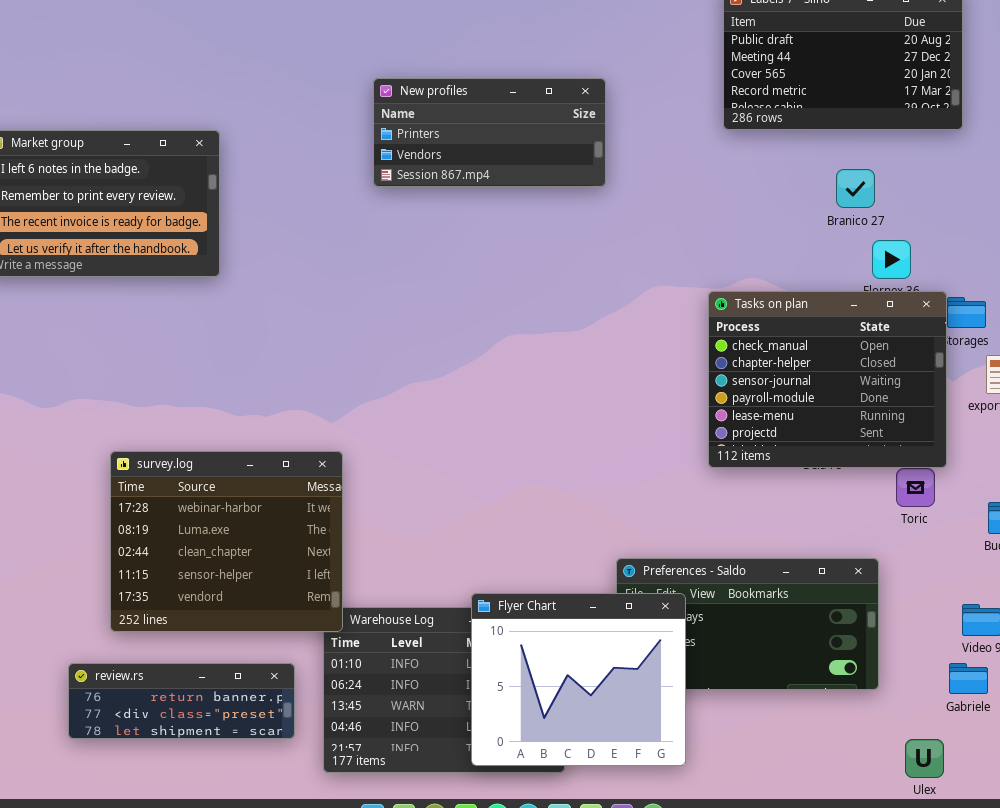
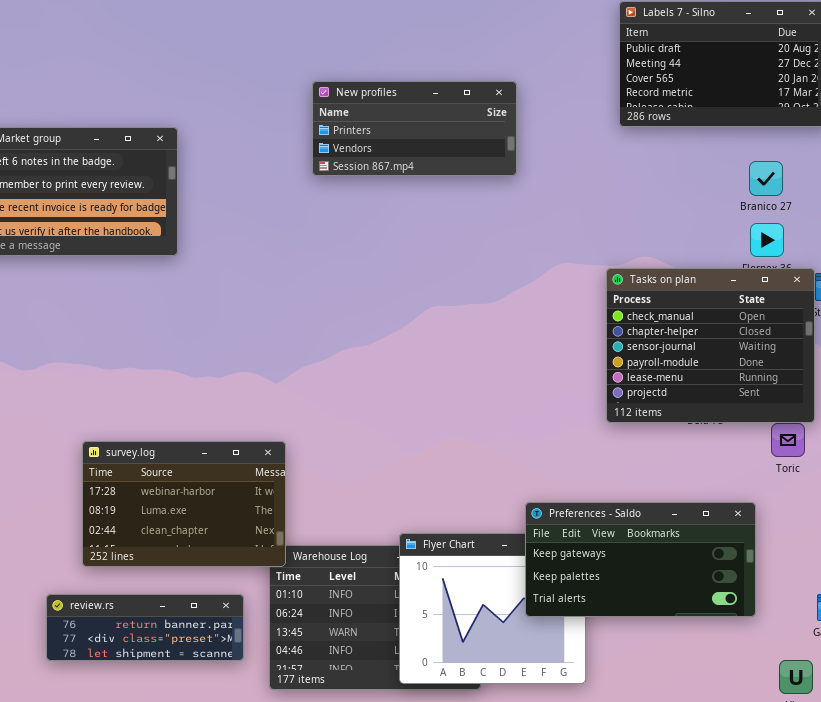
Branico 27: [836,169,875,208] -> [749,161,783,196], moved
survey.log: [110,451,343,632] -> [82,441,286,567], resized
Preferences - Saldo: [616,558,879,690] -> [525,502,756,617], raised

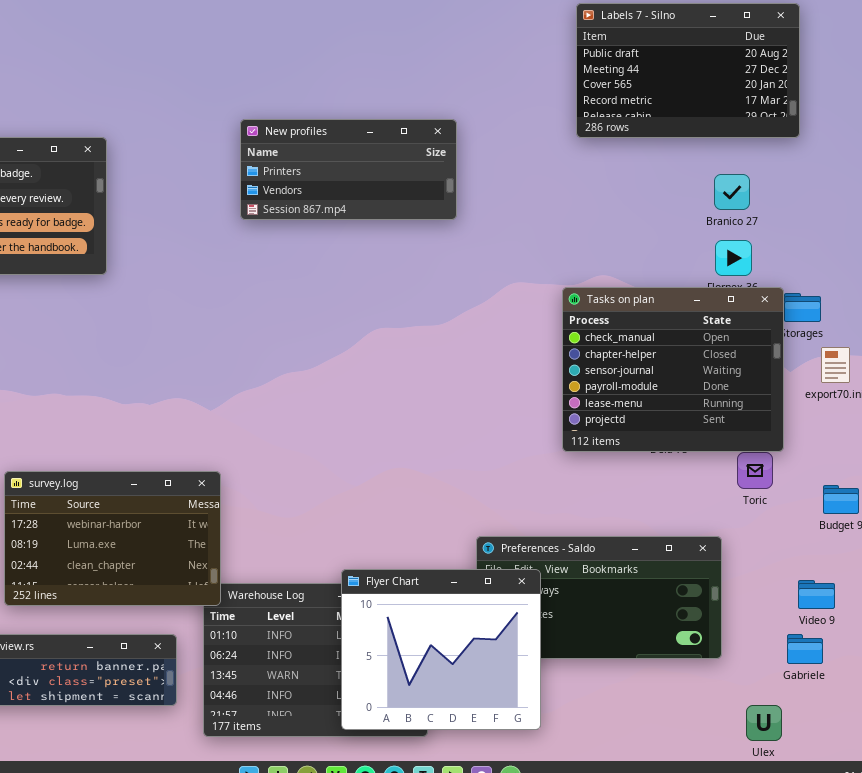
New profiles: [312,81,517,176] -> [240,119,457,220], moved
Flyer Chart: [399,533,586,684] -> [341,569,541,730], raised

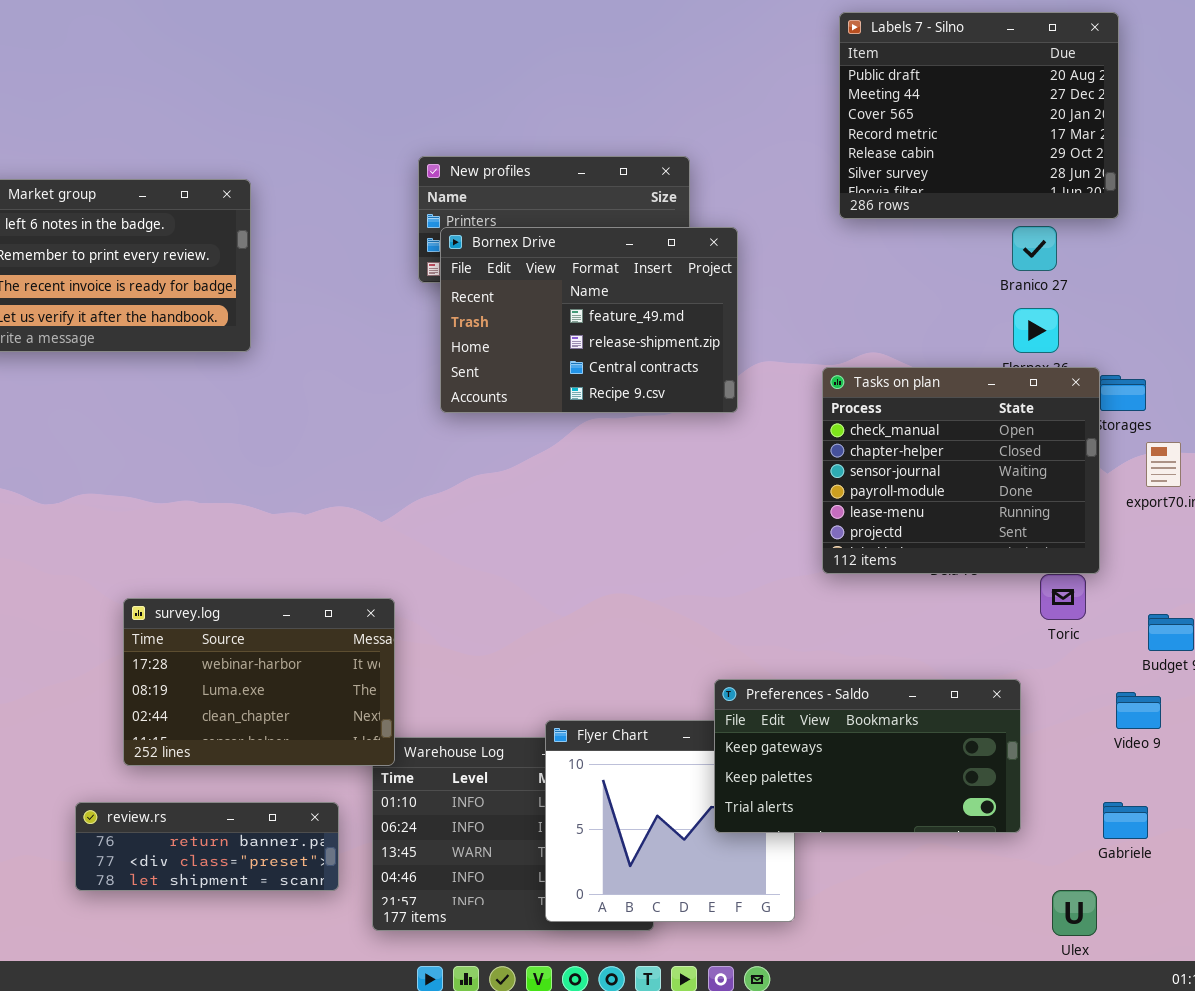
Labels 7 - Silno: [576,3,800,138] -> [839,12,1119,219], resized
Bornex Drive: none -> [440,227,738,413], opened
Preferences - Saldo: [476,536,722,659] -> [714,679,1021,833], raised
Video 9: [798,580,835,609] -> [1116,692,1161,729], moved

